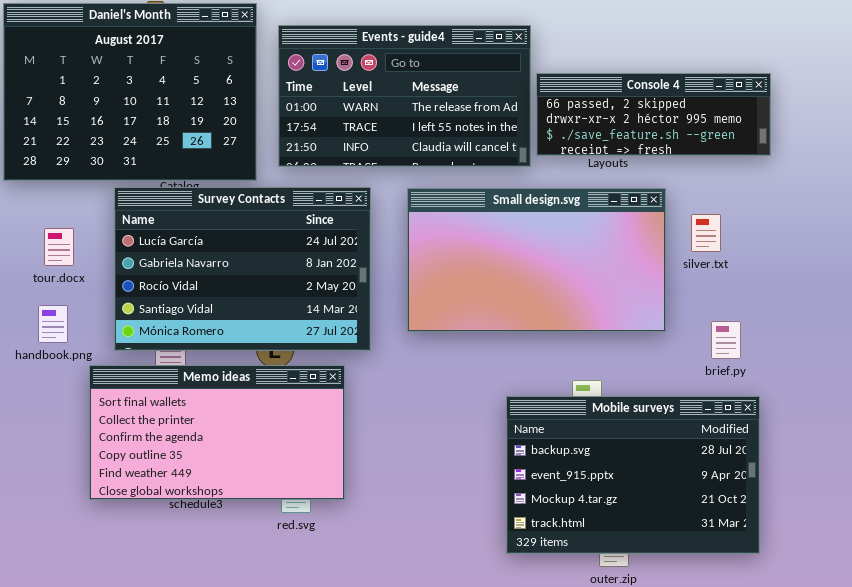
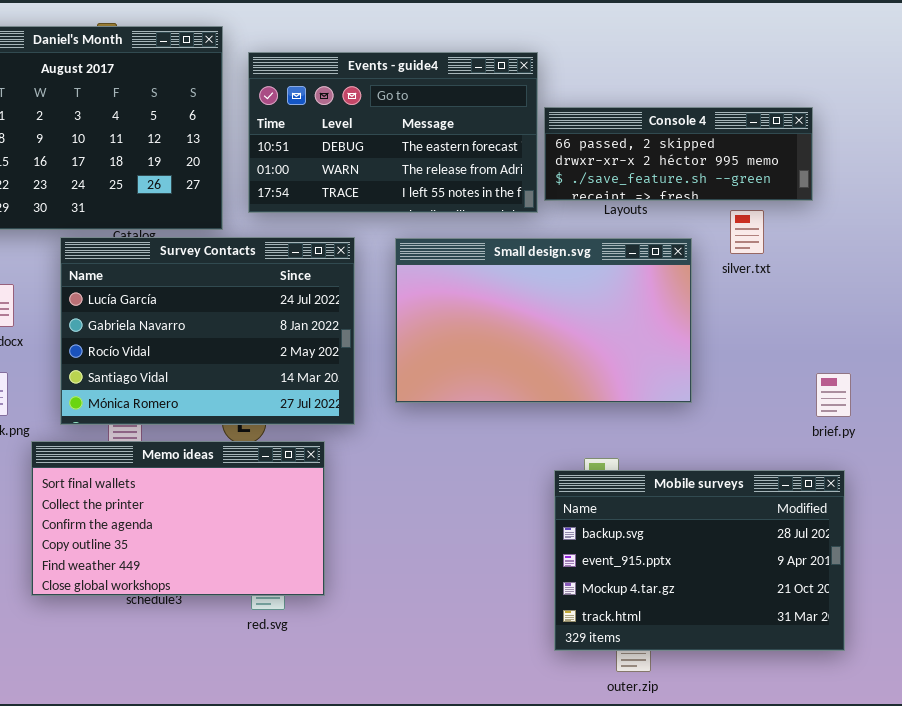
Events - guide4: [278,25,531,167] -> [248,52,538,213], scrolled up 1 row
silver.txt: [691,214,721,252] -> [730,210,764,254], moved
brief.py: [711,321,741,359] -> [816,373,851,417], moved
Mobile surveys: [506,396,760,554] -> [554,470,845,651], moved

